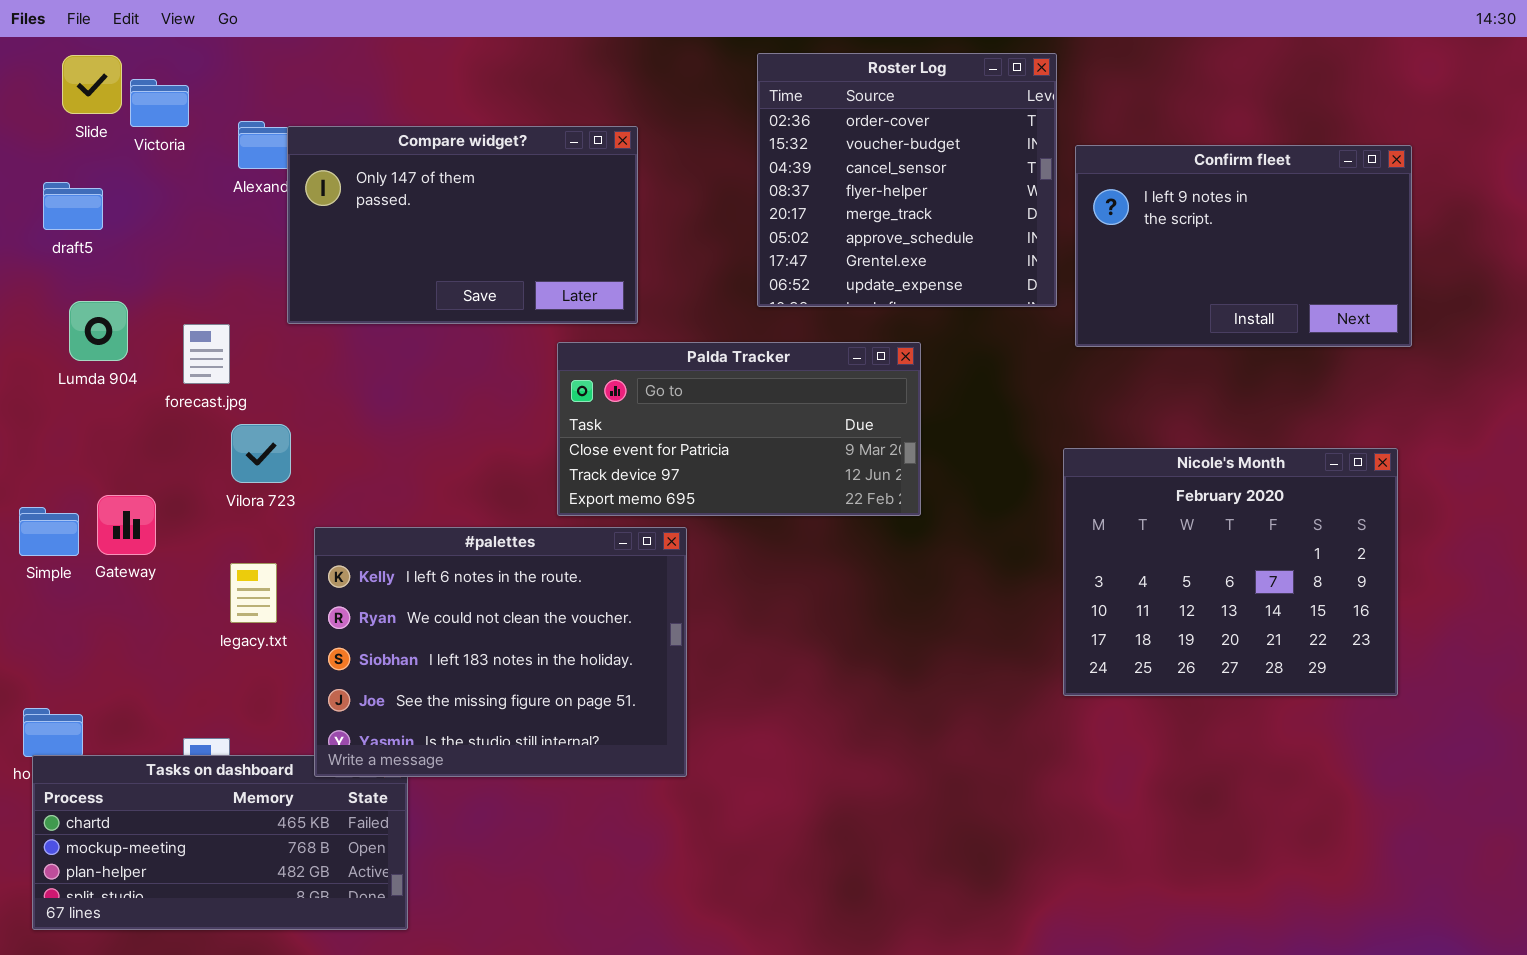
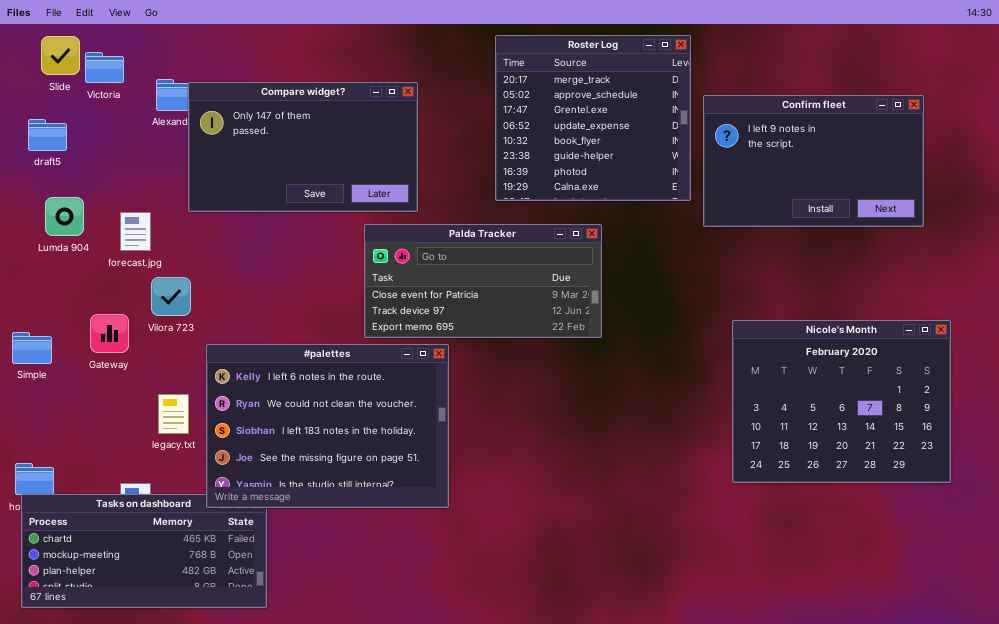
Roster Log: [757,53,1057,307] -> [495,35,691,201], scrolled down 4 rows
Nicole's Month: [1063,448,1398,696] -> [732,320,951,483], moved
Gateway: [97,495,156,555] -> [90,314,129,353], moved
legacy.txt: [230,563,277,623] -> [158,394,189,434], moved

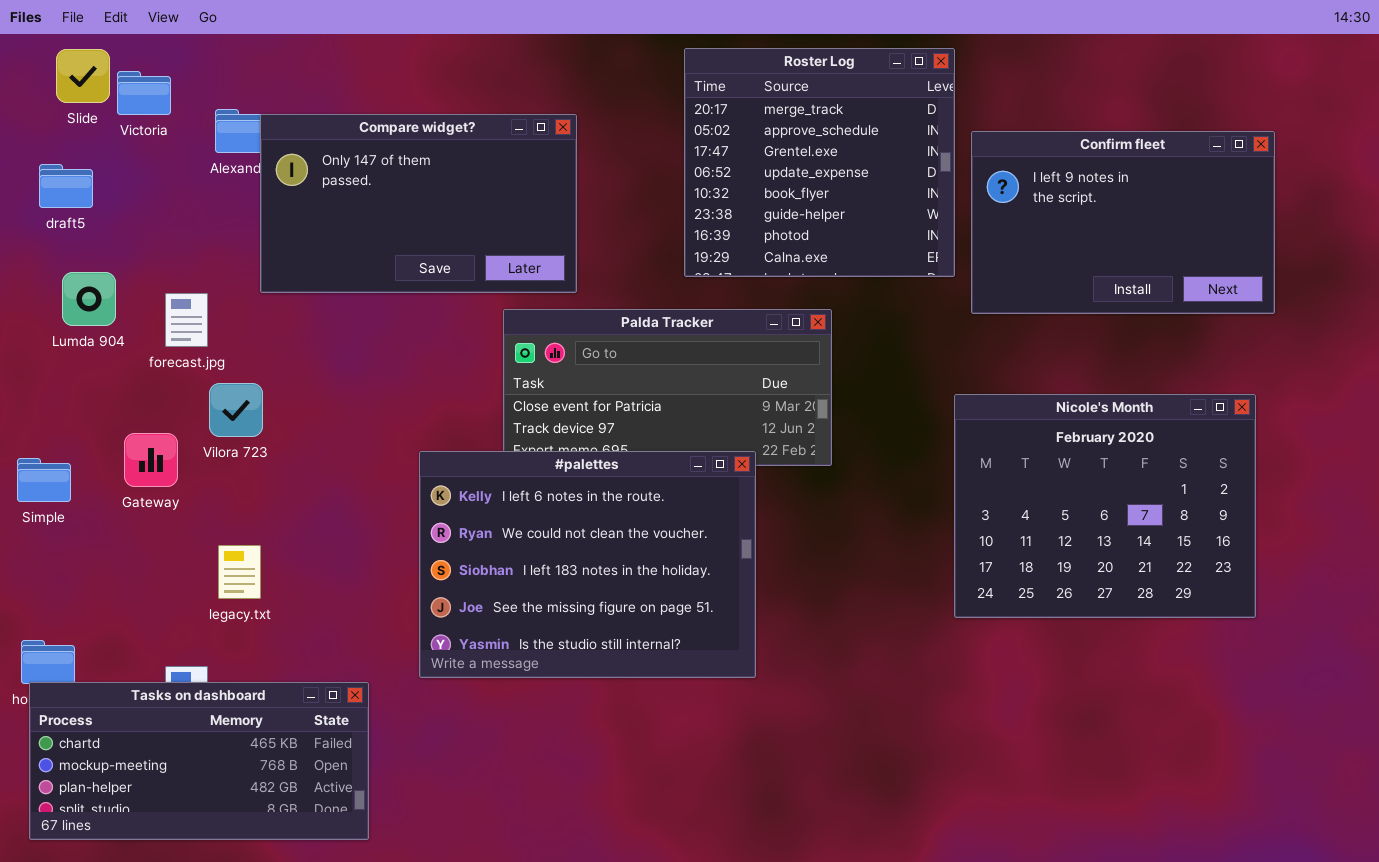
Nicole's Month: [732,320,951,483] -> [954,394,1256,618], moved
#palettes: [206,344,449,508] -> [419,451,756,678], moved

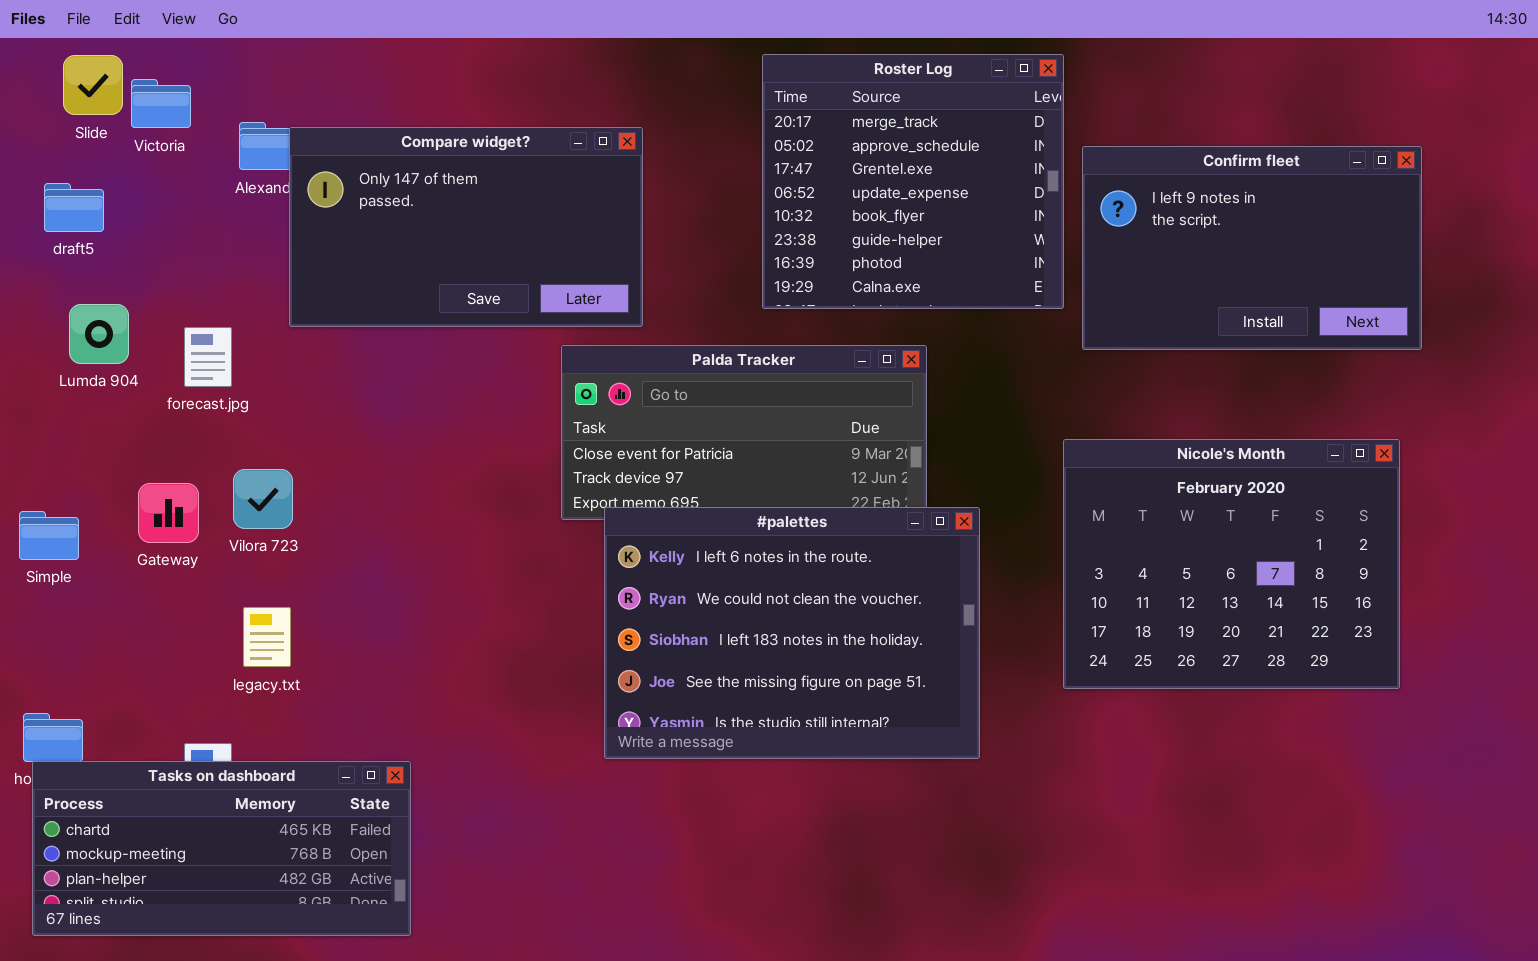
Vilora 723: [209,383,263,437] -> [233,469,293,529], moved
#palettes: [419,451,756,678] -> [604,507,980,759], moved

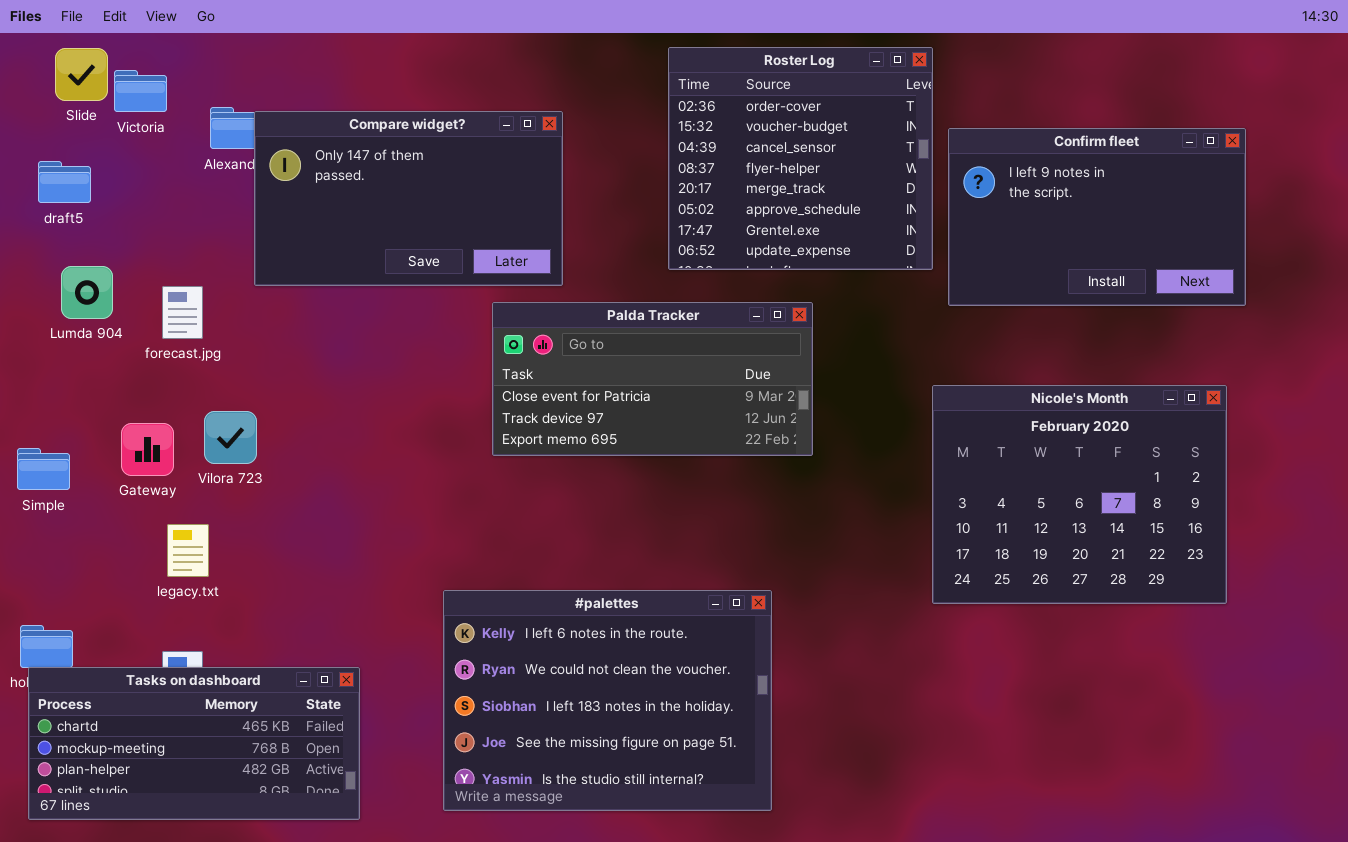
Roster Log: [762,54,1064,309] -> [668,47,933,270], scrolled up 4 rows
#palettes: [604,507,980,759] -> [443,590,772,811], moved
legacy.txt: [243,607,291,667] -> [167,524,209,577], moved

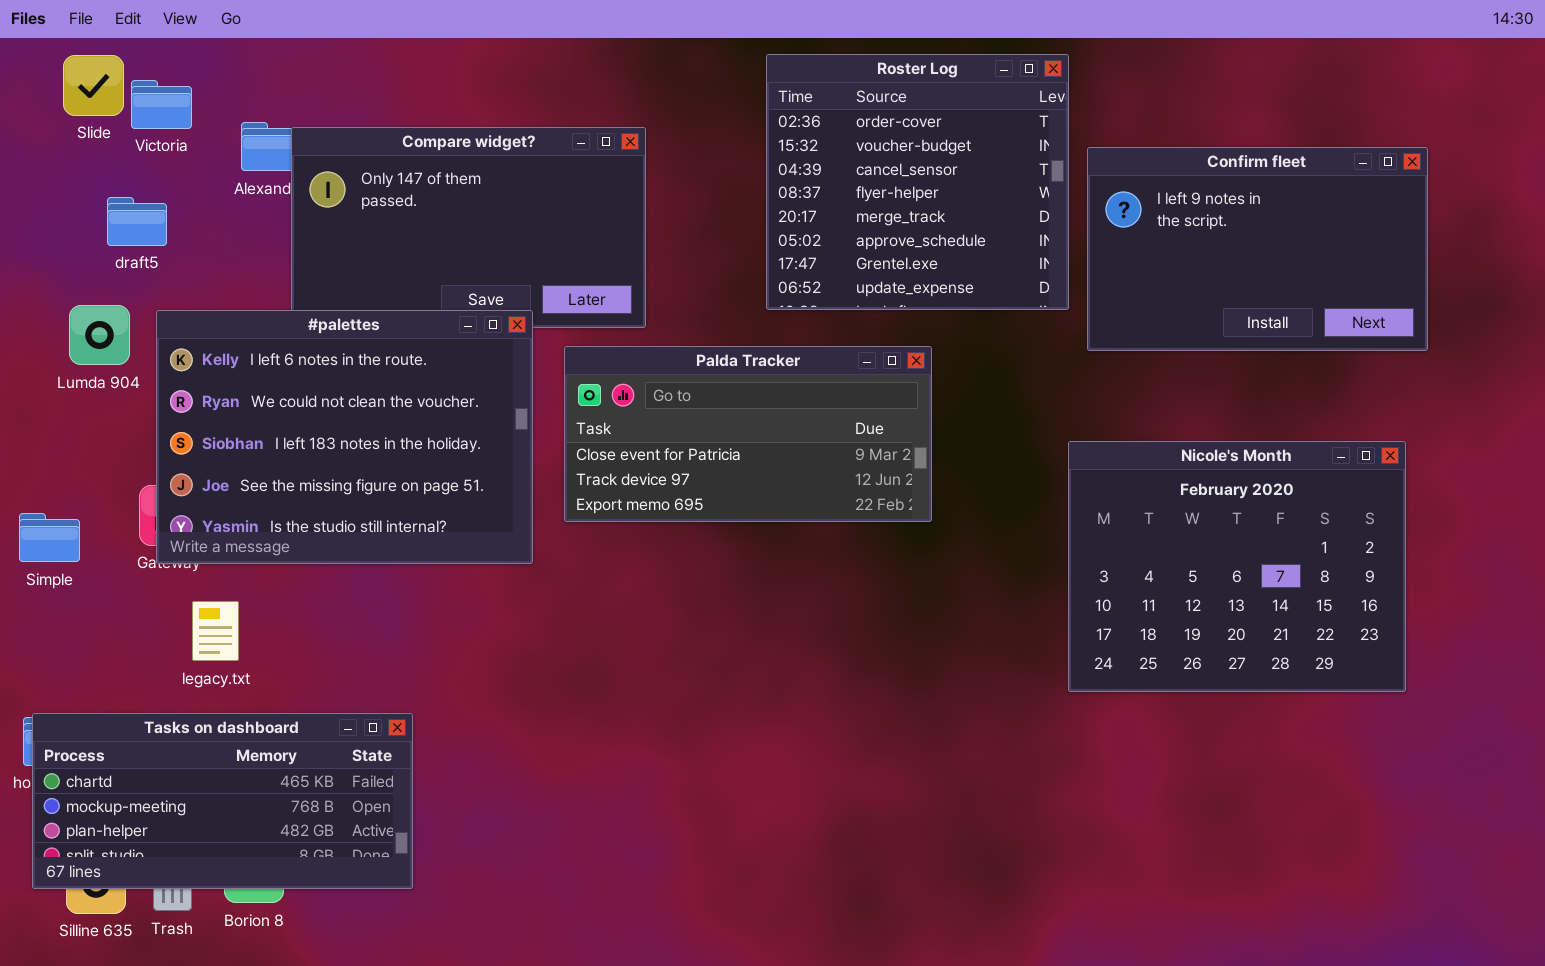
draft5: [38,161,91,203] -> [107,197,167,246], moved
#palettes: [443,590,772,811] -> [156,310,533,564], moved
Tasks on dashboard: [28,667,360,820] -> [32,713,413,889], moved

